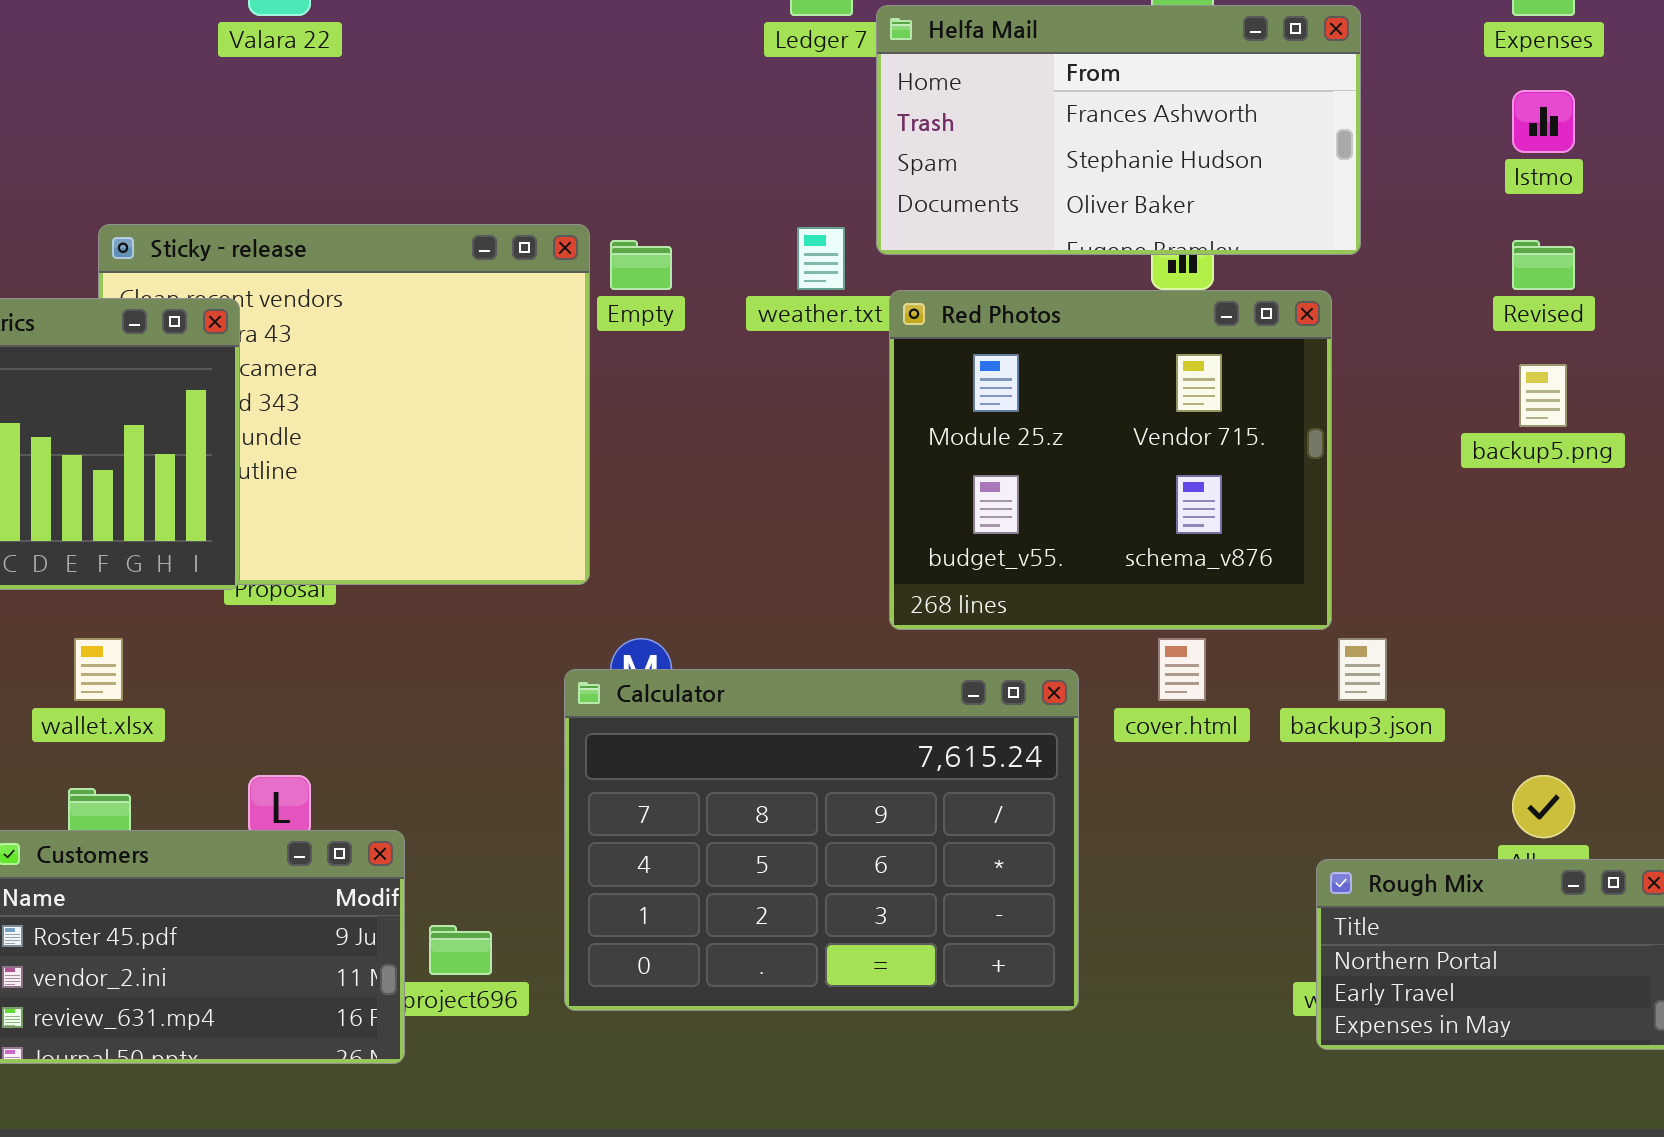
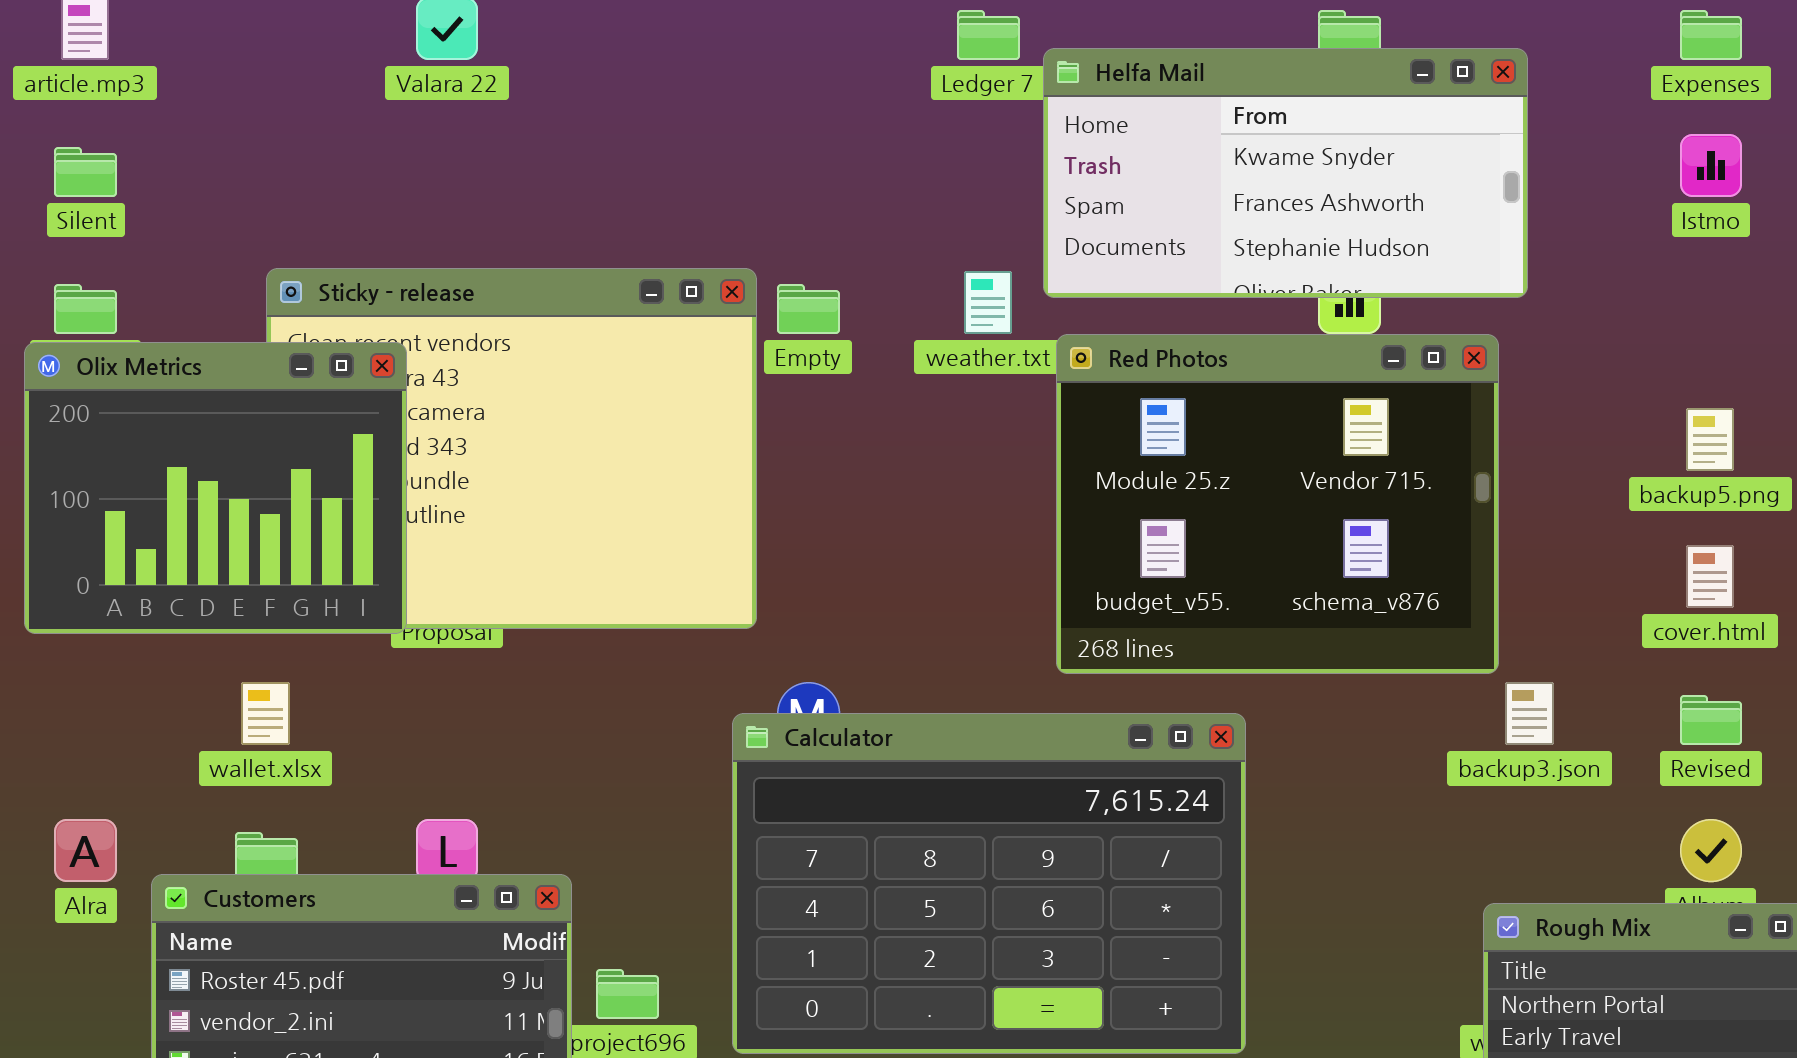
Helfa Mail: [876,5,1361,255] -> [1043,48,1528,298], scrolled up 1 row
Revised: [1512,240,1575,290] -> [1680,695,1742,745], moved
cover.html: [1158,638,1206,701] -> [1686,545,1734,608], moved

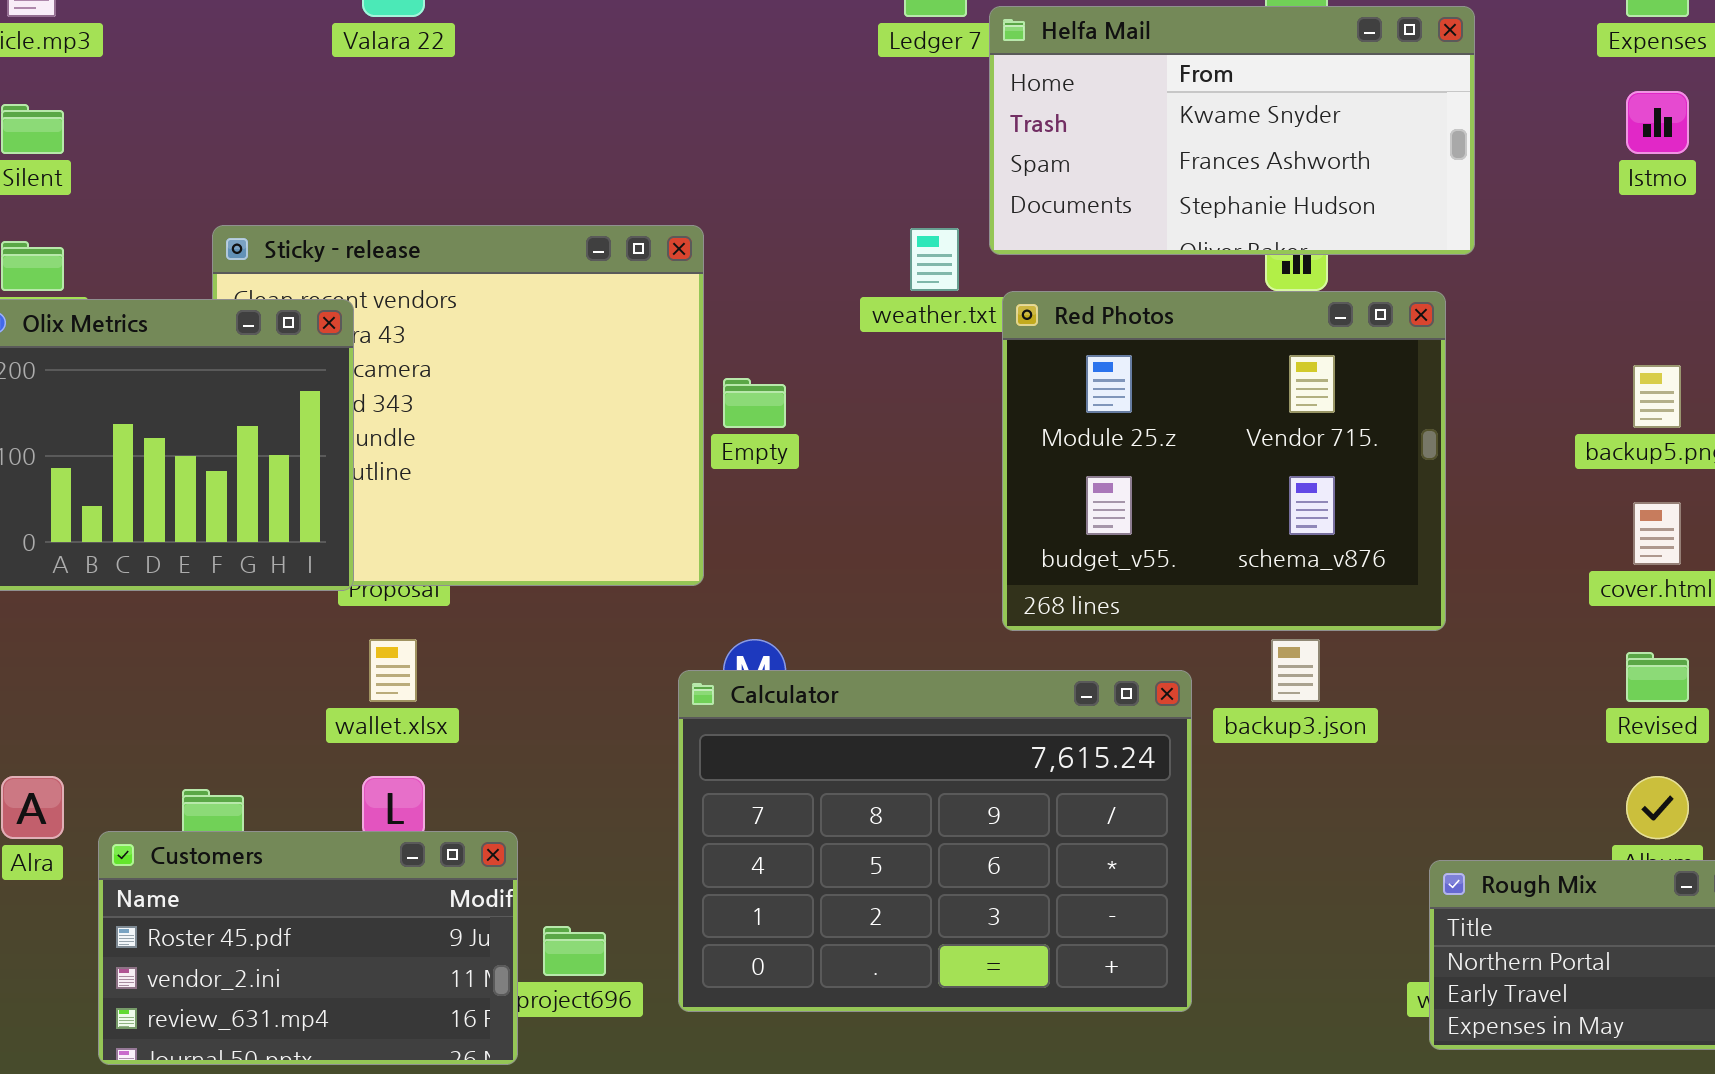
Empty: [777,284,840,334] -> [723,378,786,428], moved
wallet.xlsx: [241,682,290,745] -> [369,639,417,702], moved
backup3.json: [1505,682,1554,745] -> [1271,639,1320,702], moved

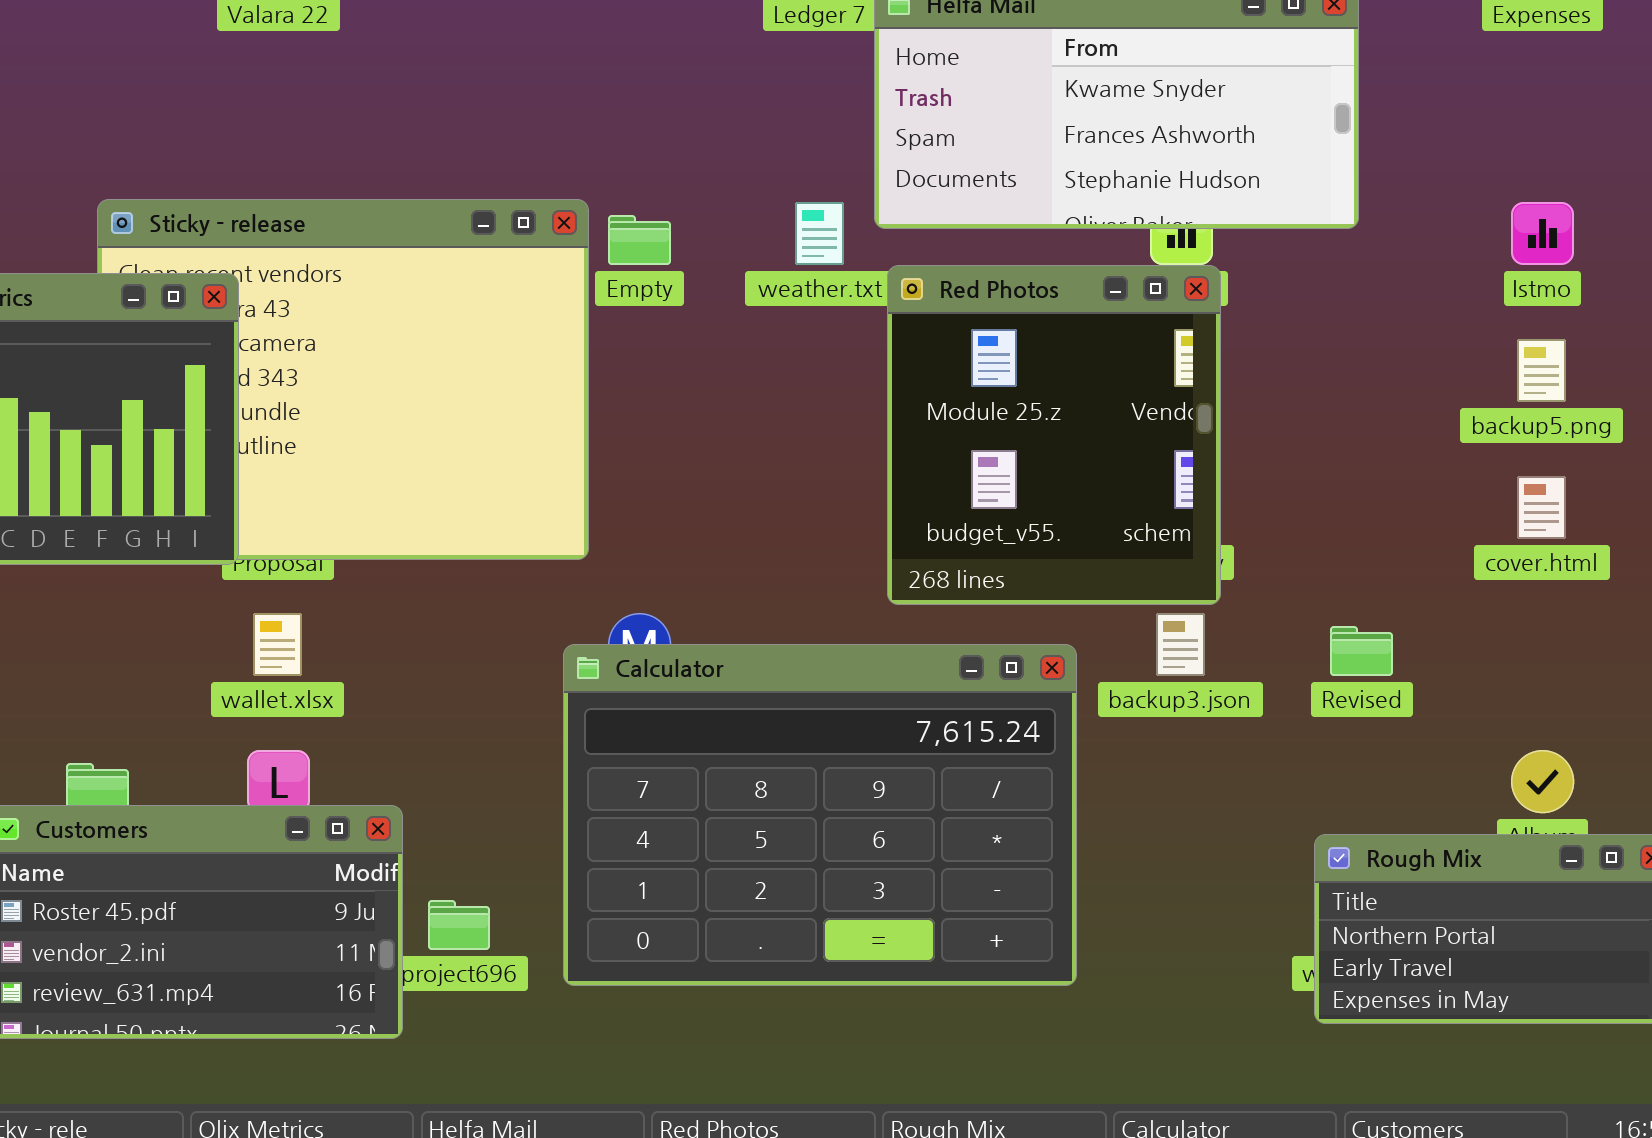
Istmo: [1626,91,1689,154] -> [1511,202,1574,265], moved
Red Photos: [1002,291,1446,631] -> [887,265,1221,605], resized
Empty: [723,378,786,428] -> [608,215,671,265], moved
Revised: [1626,652,1689,702] -> [1330,626,1393,676], moved

